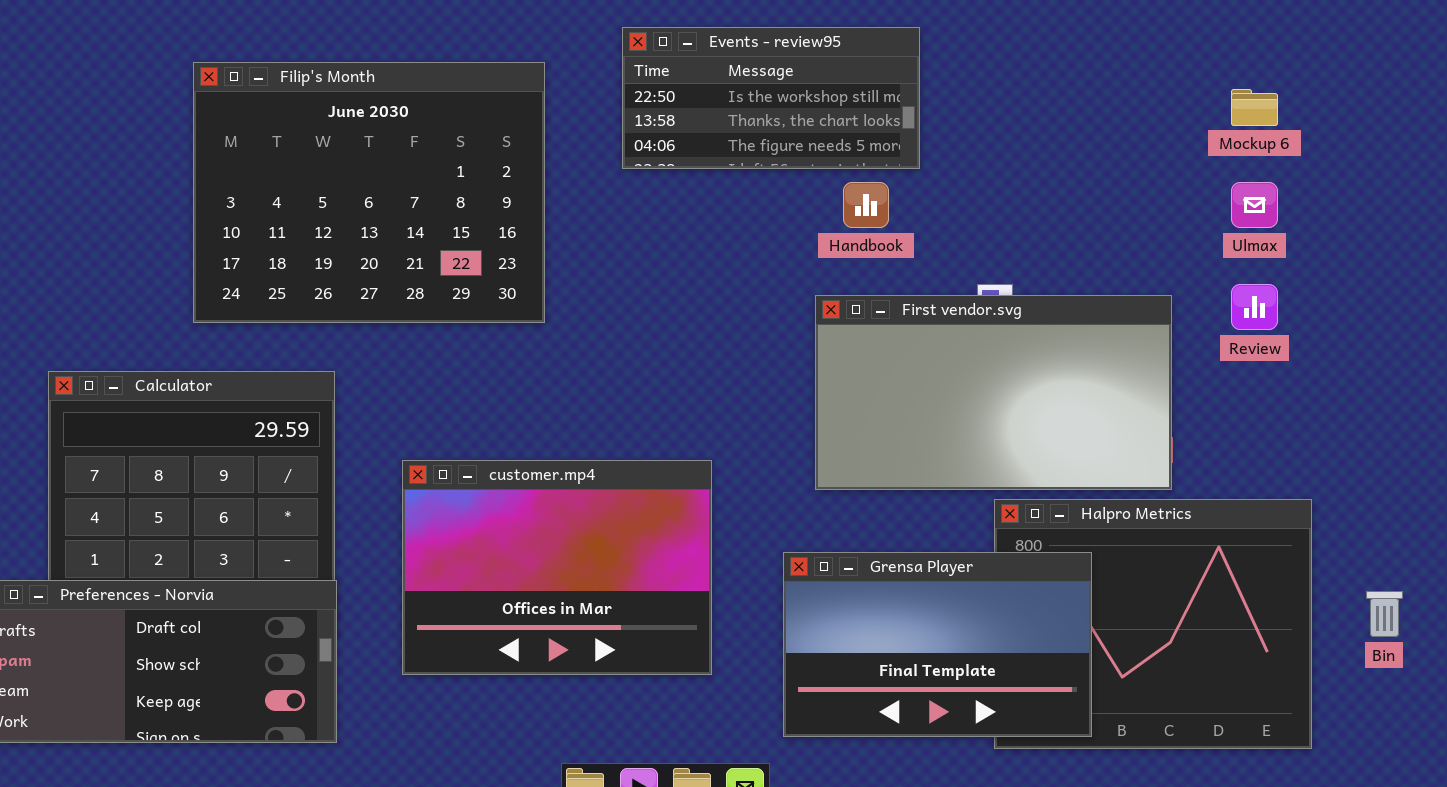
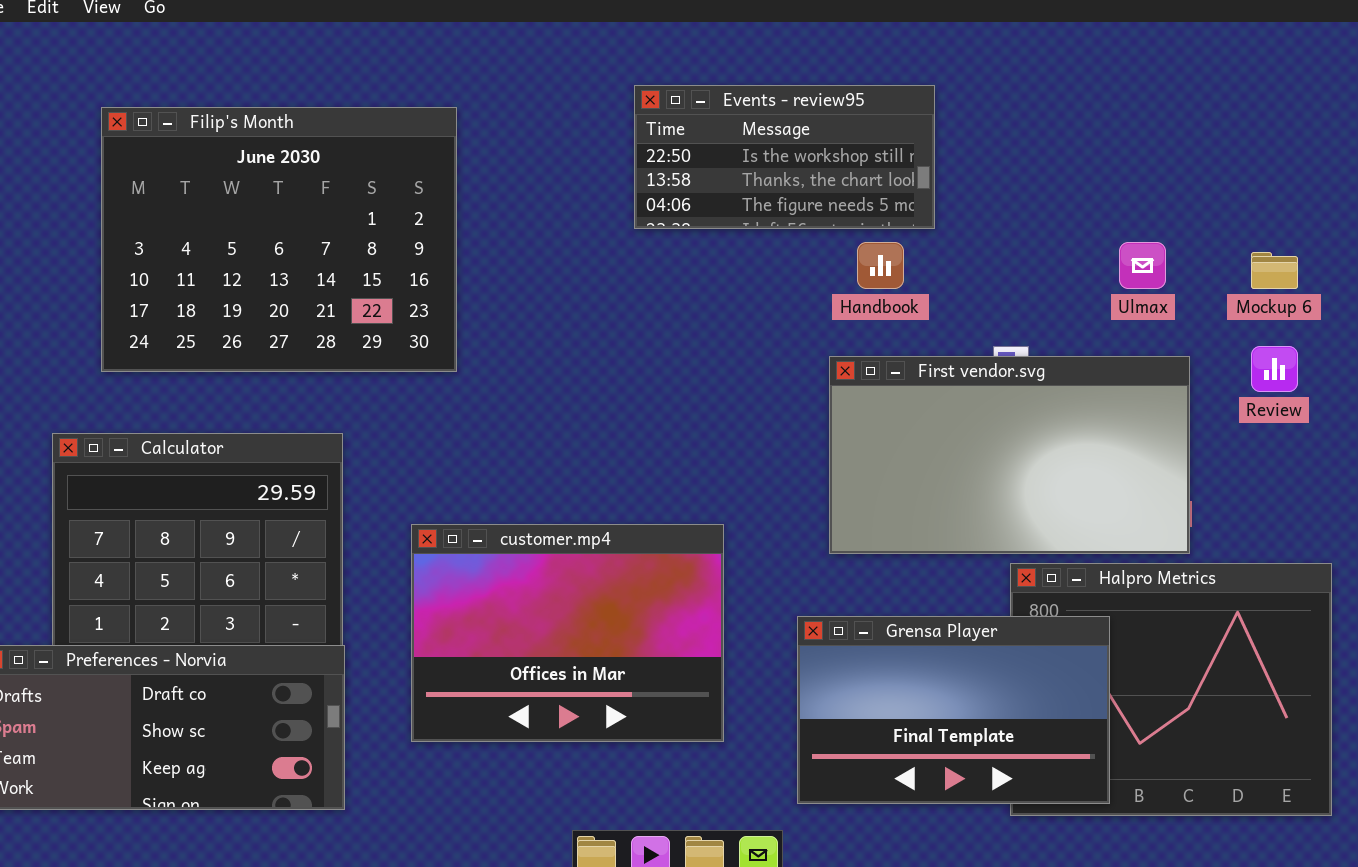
Filip's Month: [193,62,545,323] -> [101,107,457,372], moved
Mockup 6: [1231,89,1278,126] -> [1251,252,1298,289], moved
Ulmax: [1231,182,1278,228] -> [1119,242,1166,289], moved

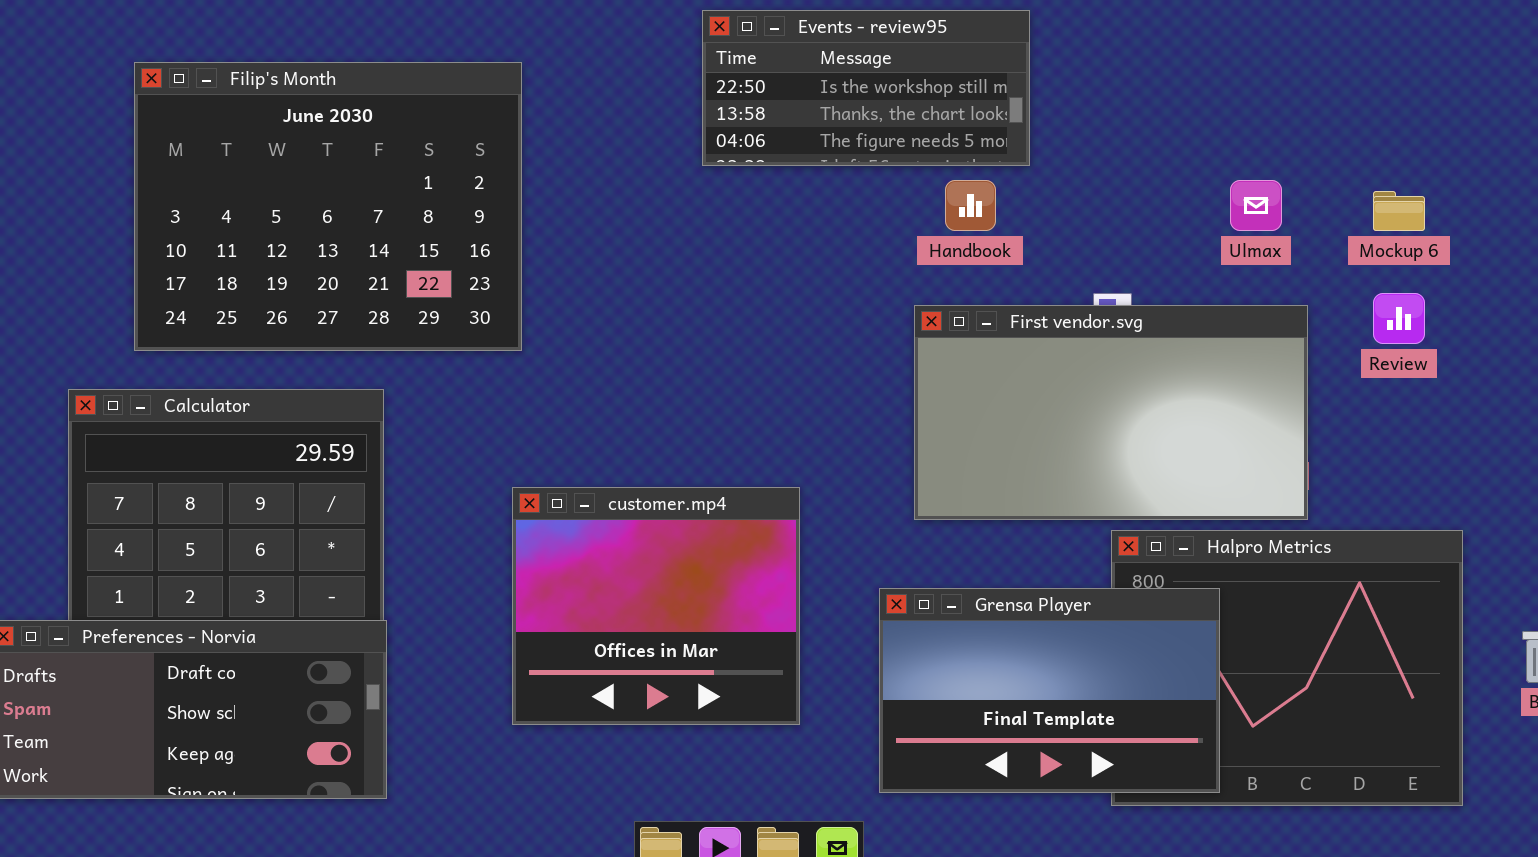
Filip's Month: [101,107,457,372] -> [134,62,522,351], moved
customer.mp4: [411,524,724,742] -> [512,487,800,725], resized

